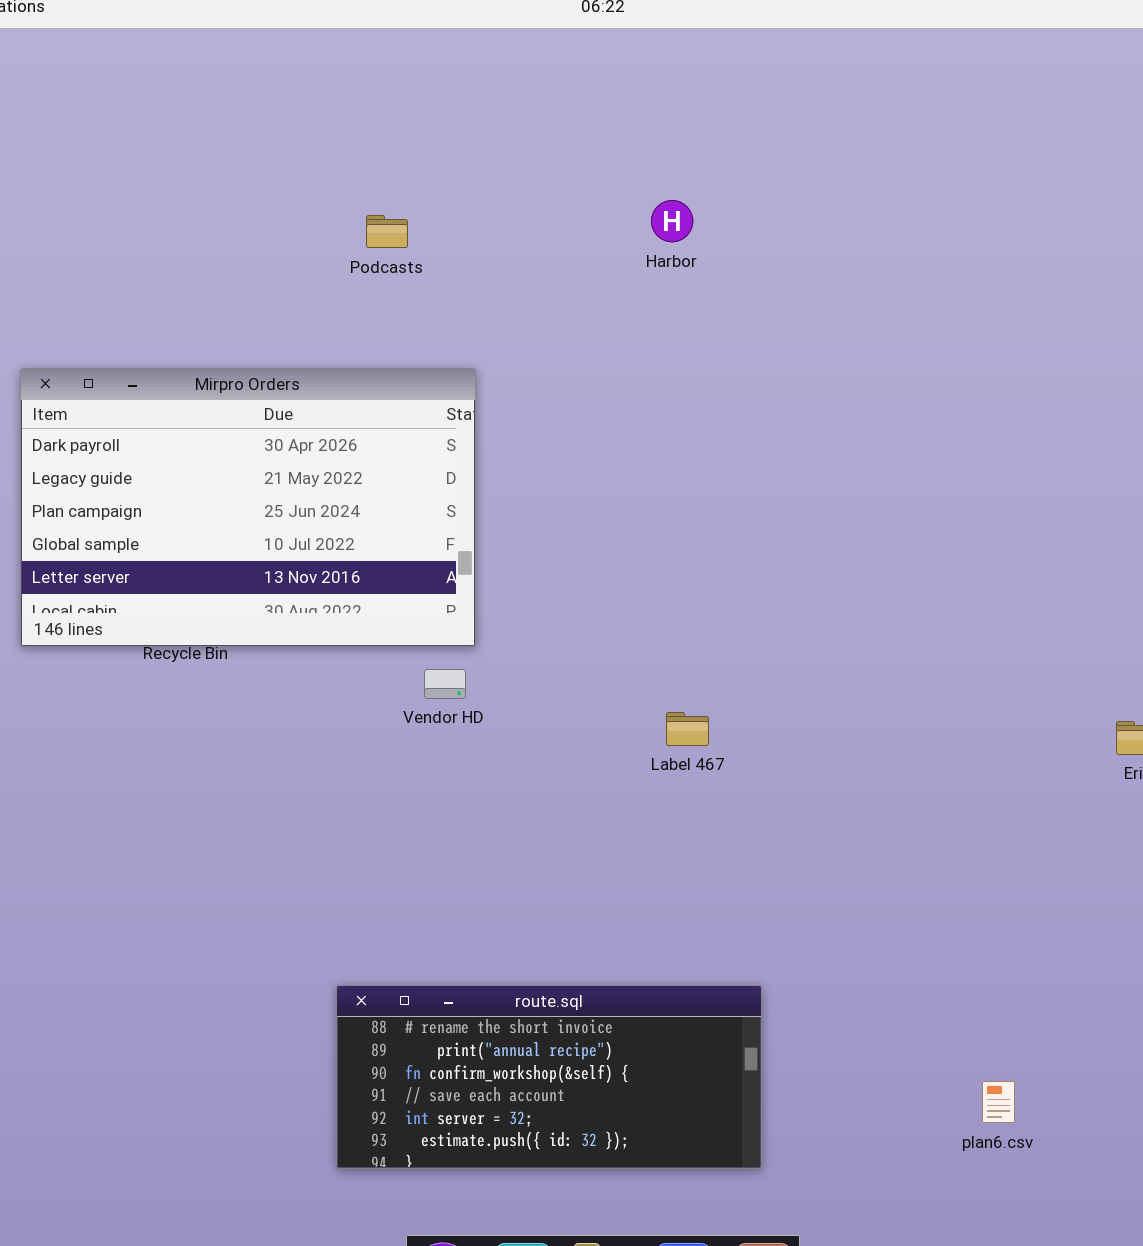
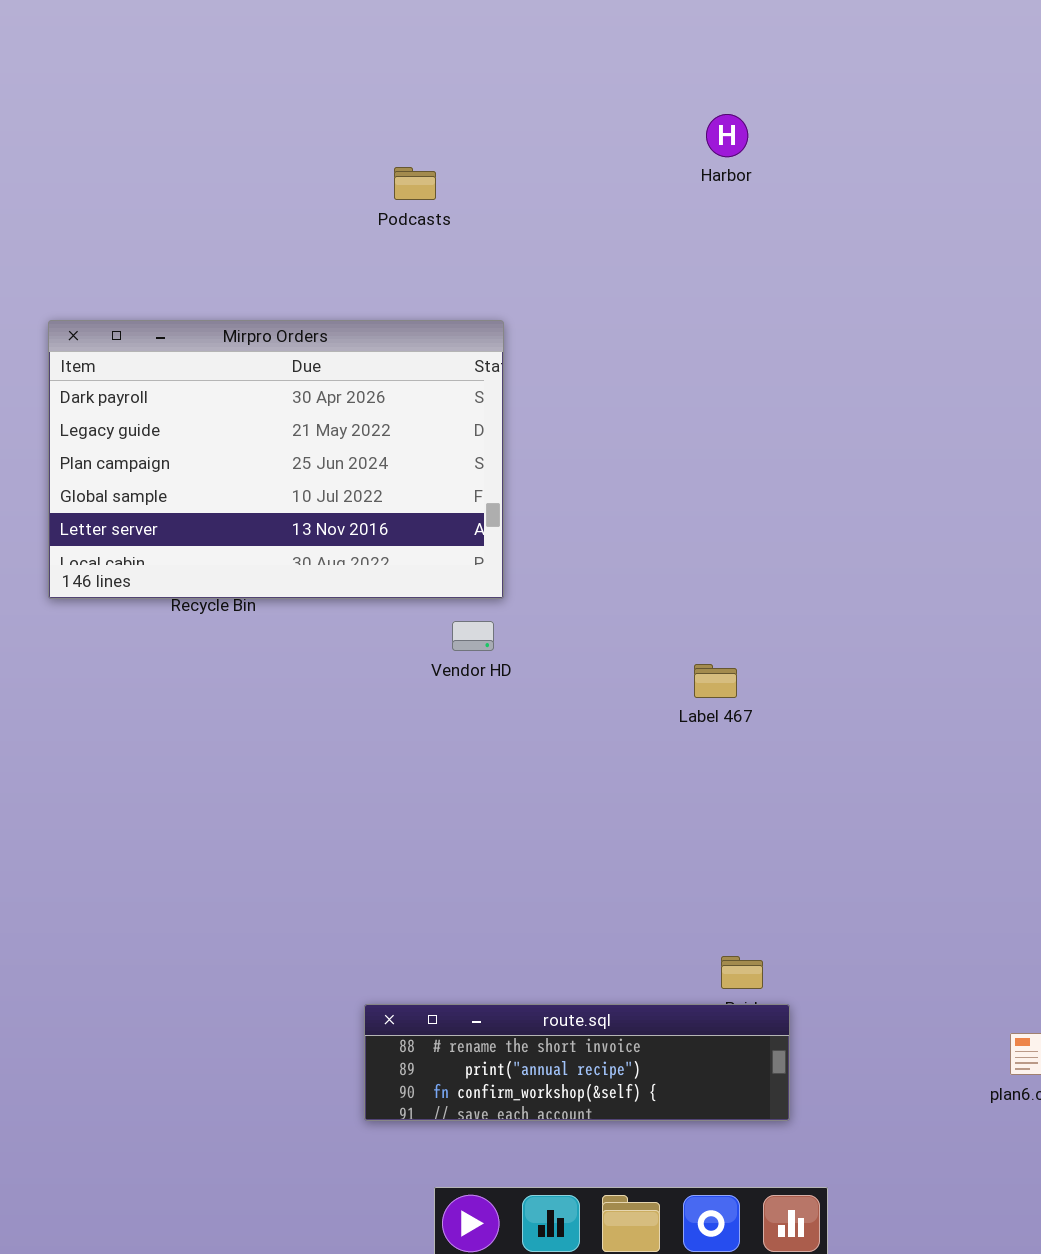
Harbor: [651,200,693,242] -> [706,114,748,157], moved
route.sql: [336,985,762,1169] -> [364,1004,790,1121], resized

